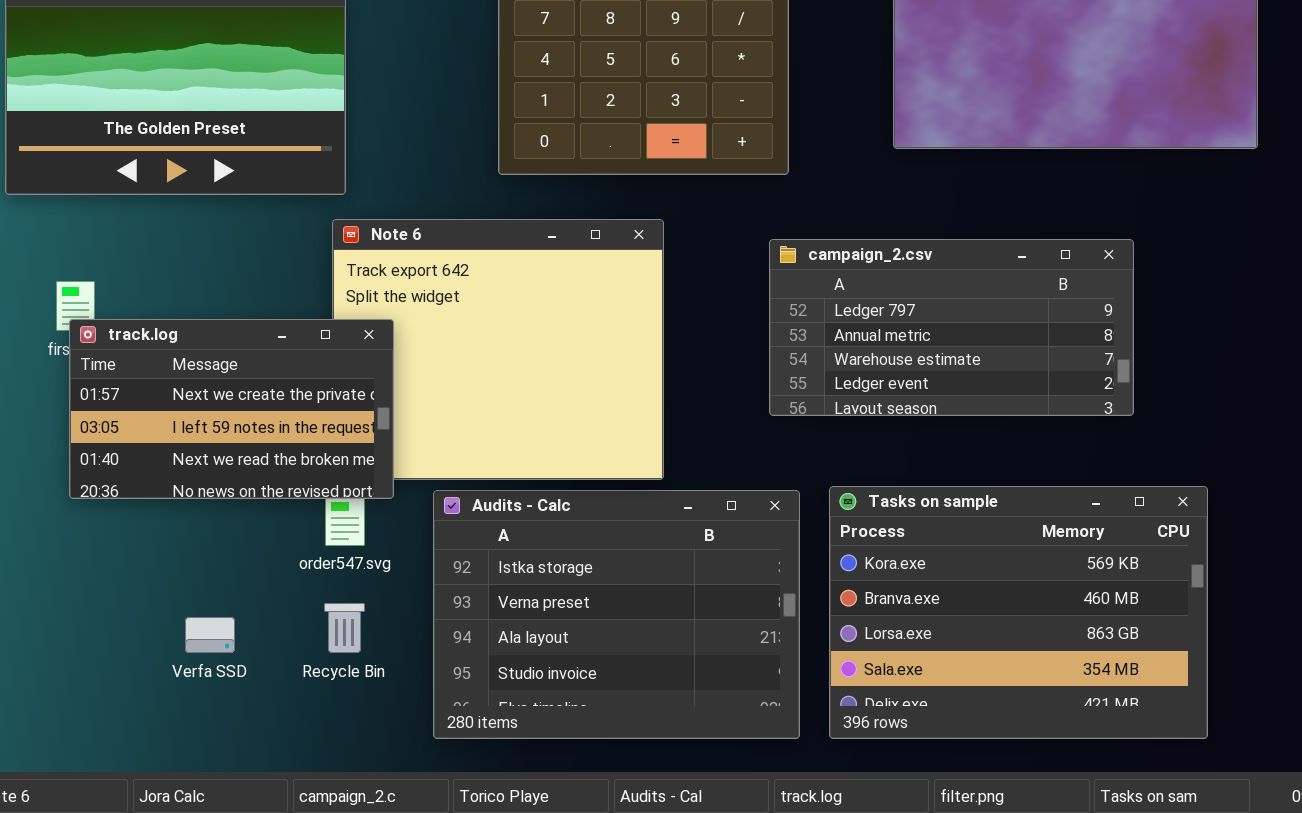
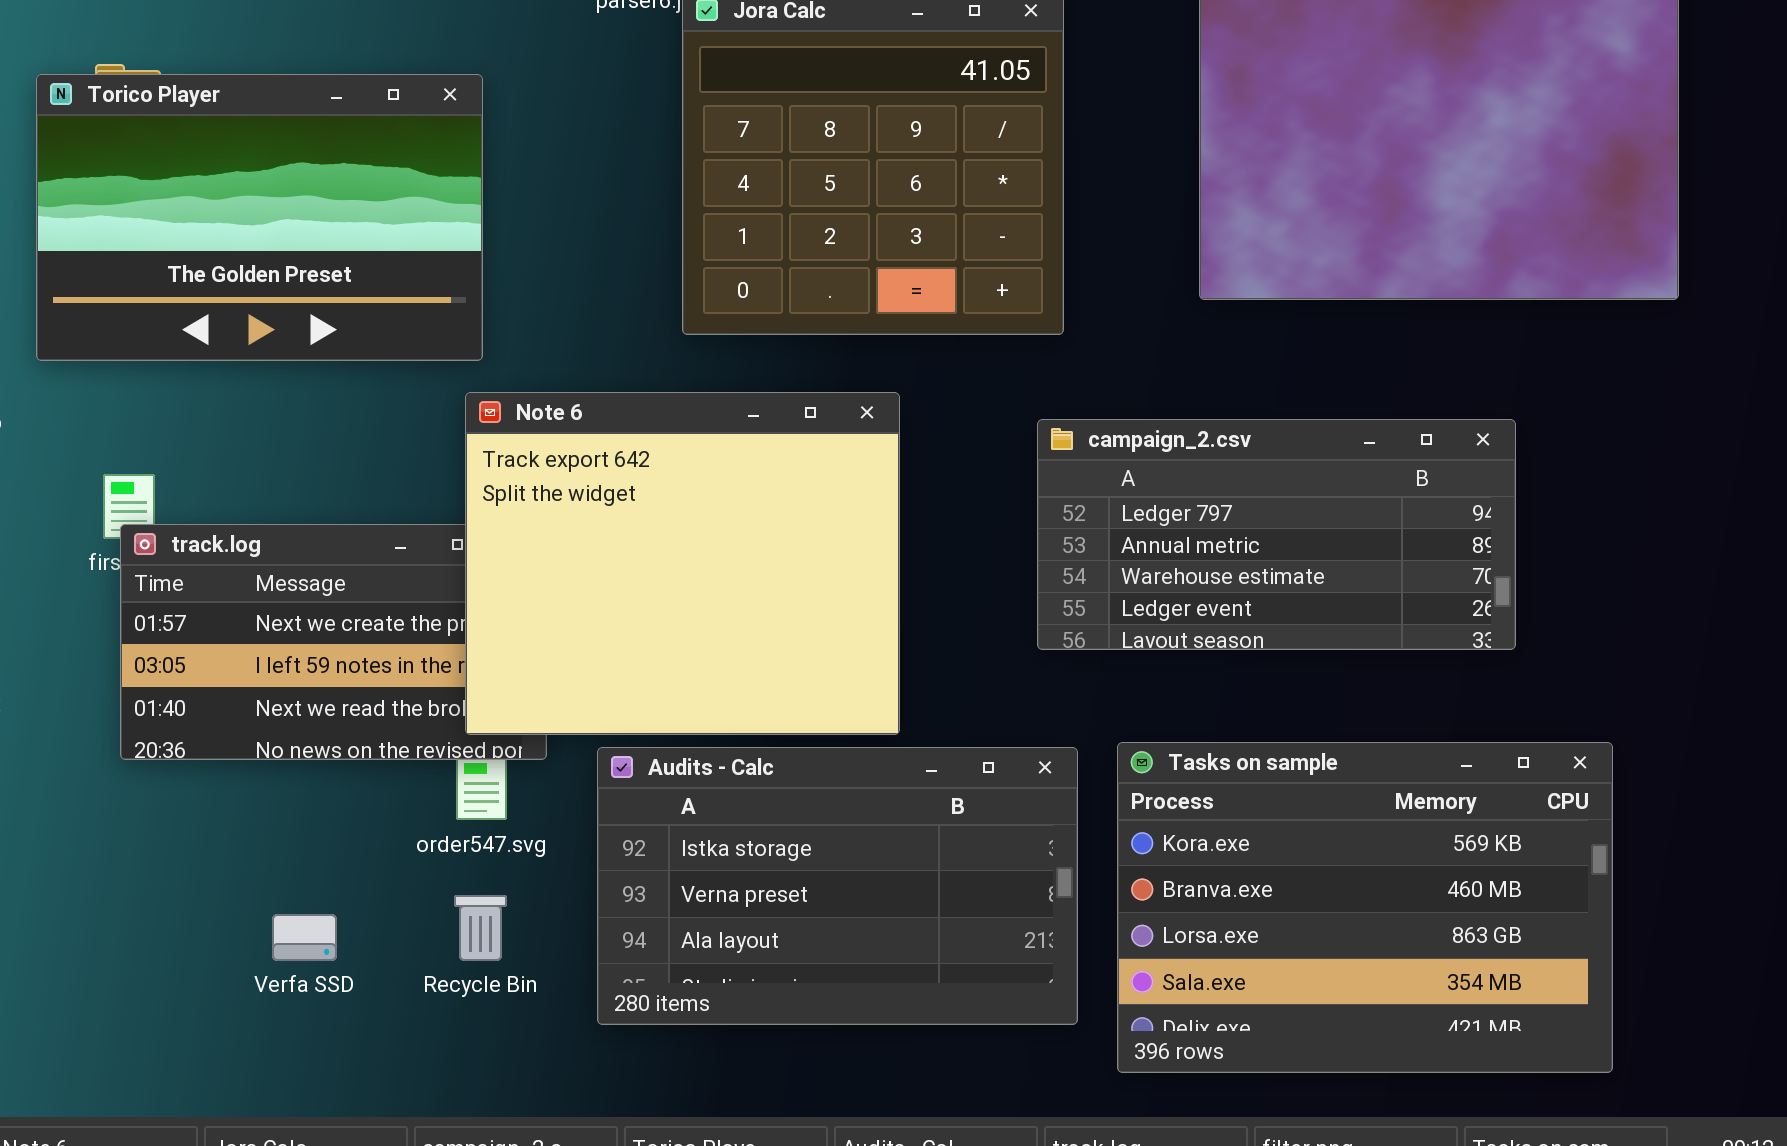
Note 6: [332,219,664,480] -> [465,392,900,735], raised
Audits - Calc: [433,490,800,739] -> [597,747,1078,1025], resized

